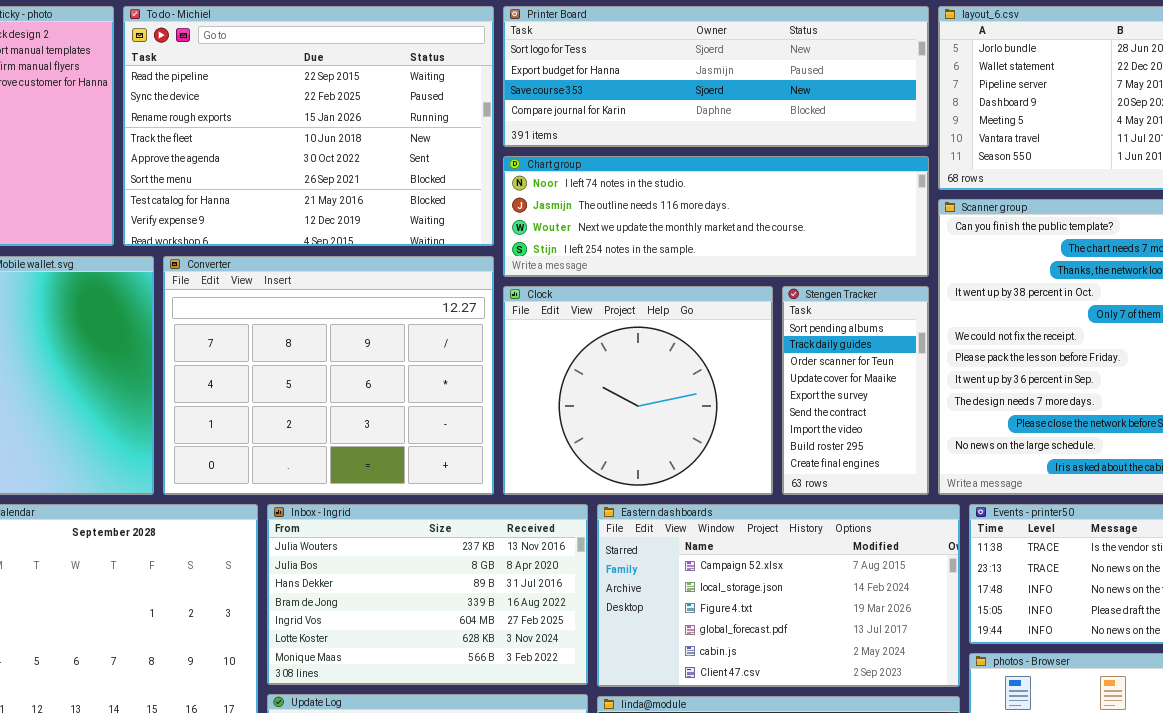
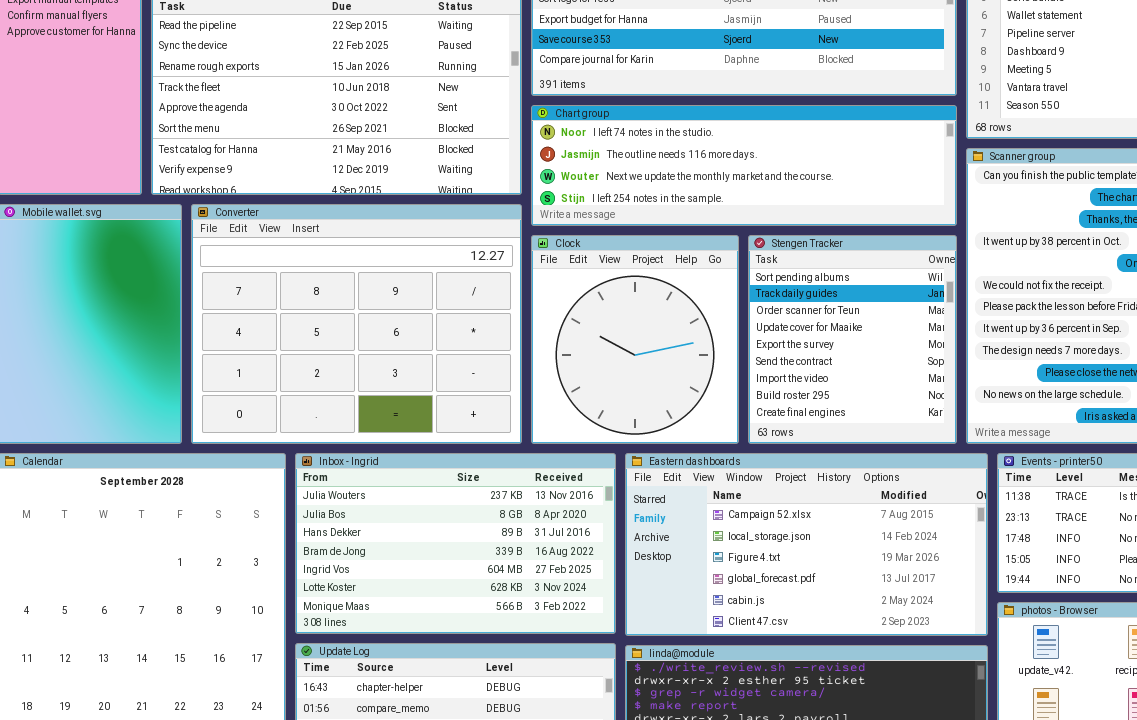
Clock: [503,286,773,495] -> [531,235,739,444], resized
Stengen Tracker: [782,286,929,495] -> [748,235,957,444], resized

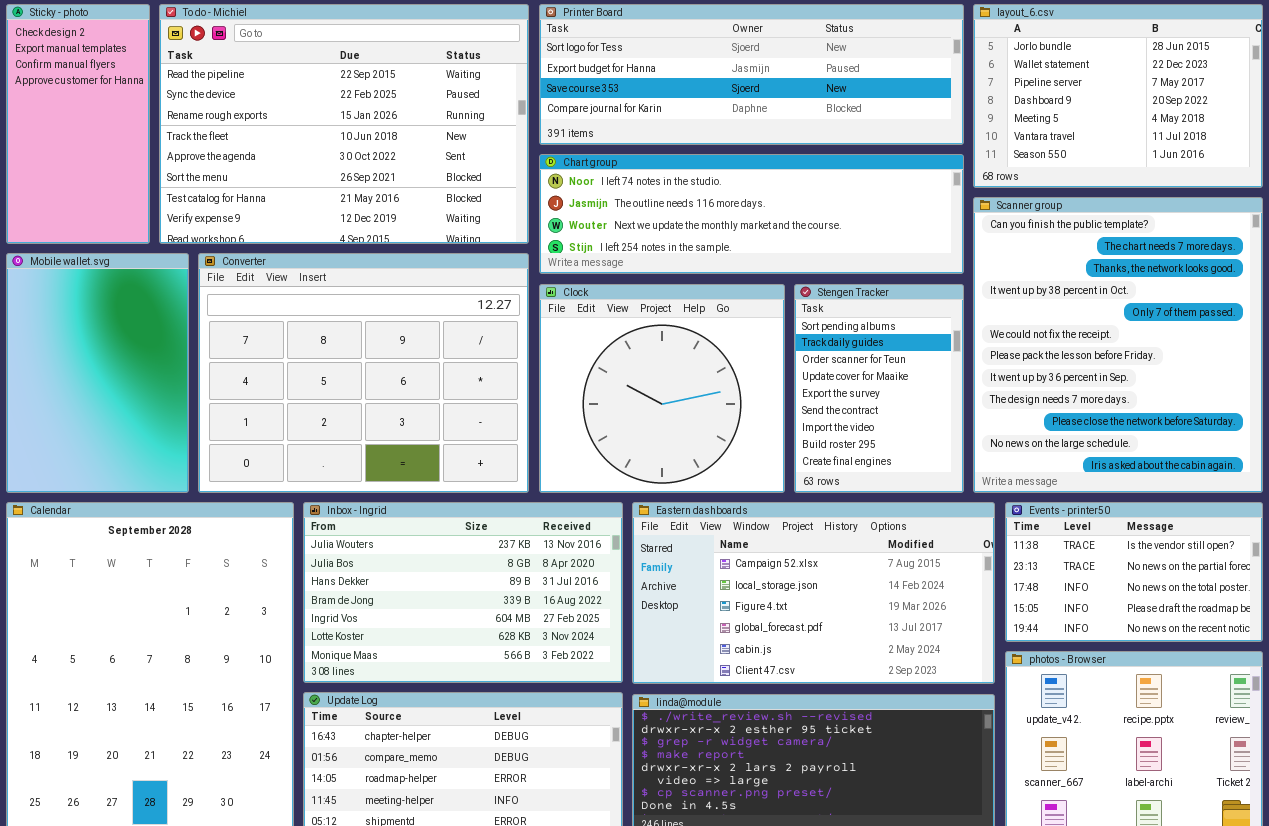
Clock: [531,235,739,444] -> [539,284,785,493], resized
Stengen Tracker: [748,235,957,444] -> [794,284,964,493], resized

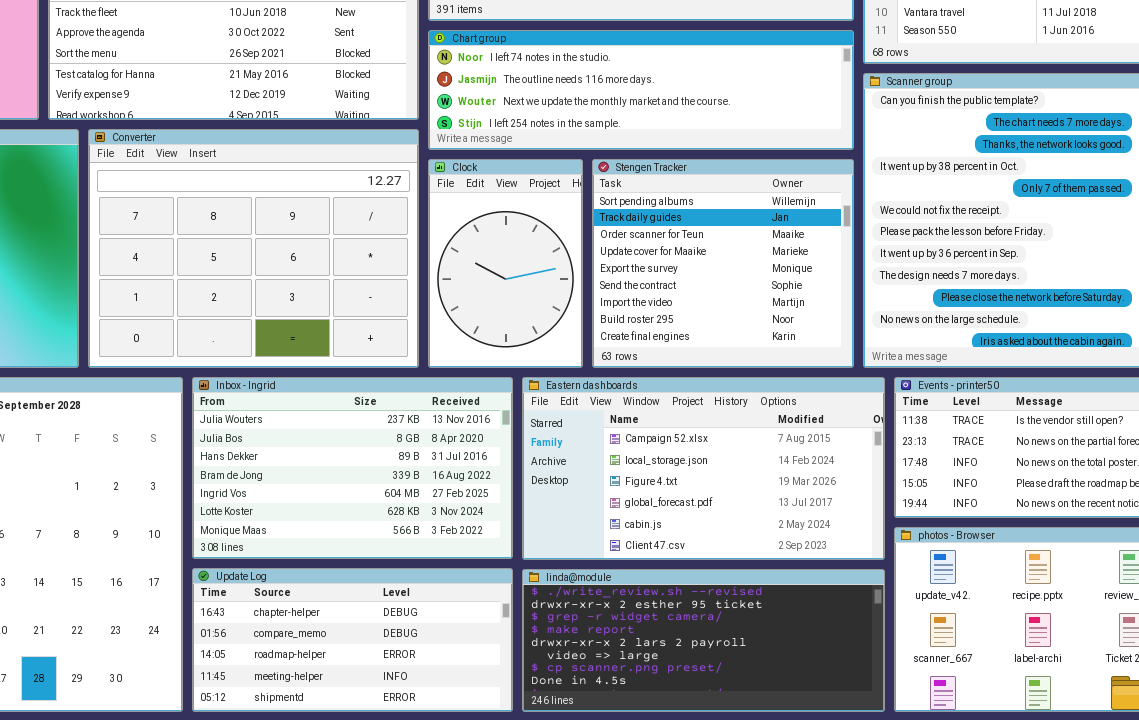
Clock: [539,284,785,493] -> [428,159,583,368], resized
Stengen Tracker: [794,284,964,493] -> [592,159,854,368], resized

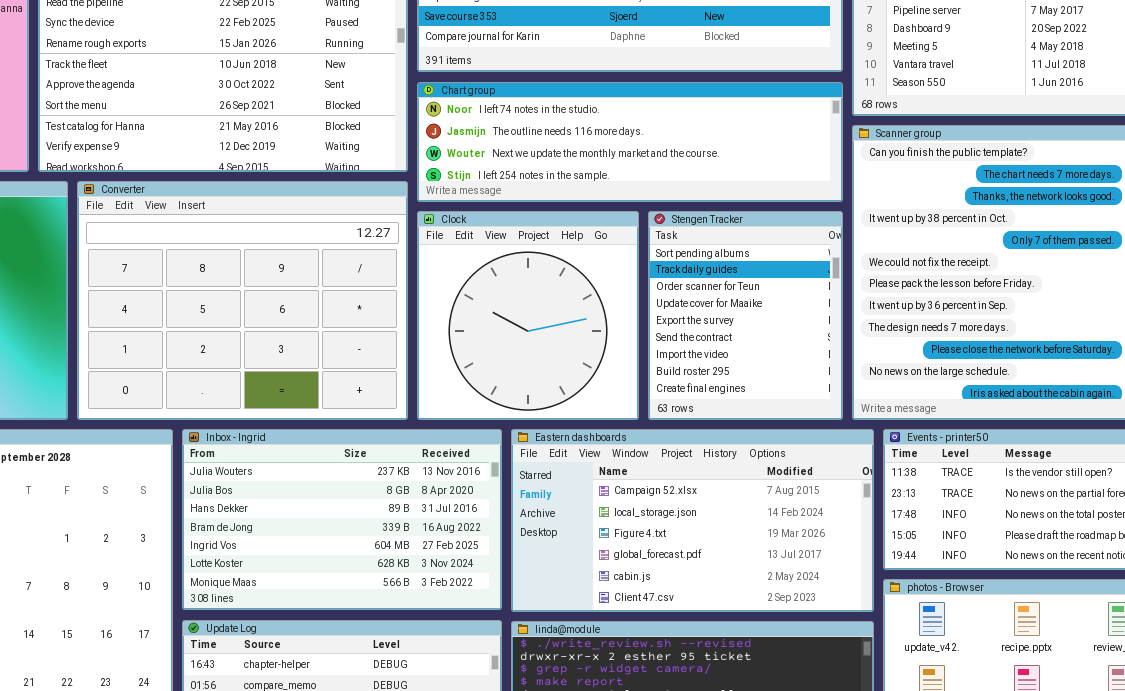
Clock: [428,159,583,368] -> [417,211,639,420], resized
Stengen Tracker: [592,159,854,368] -> [648,211,843,420], resized

